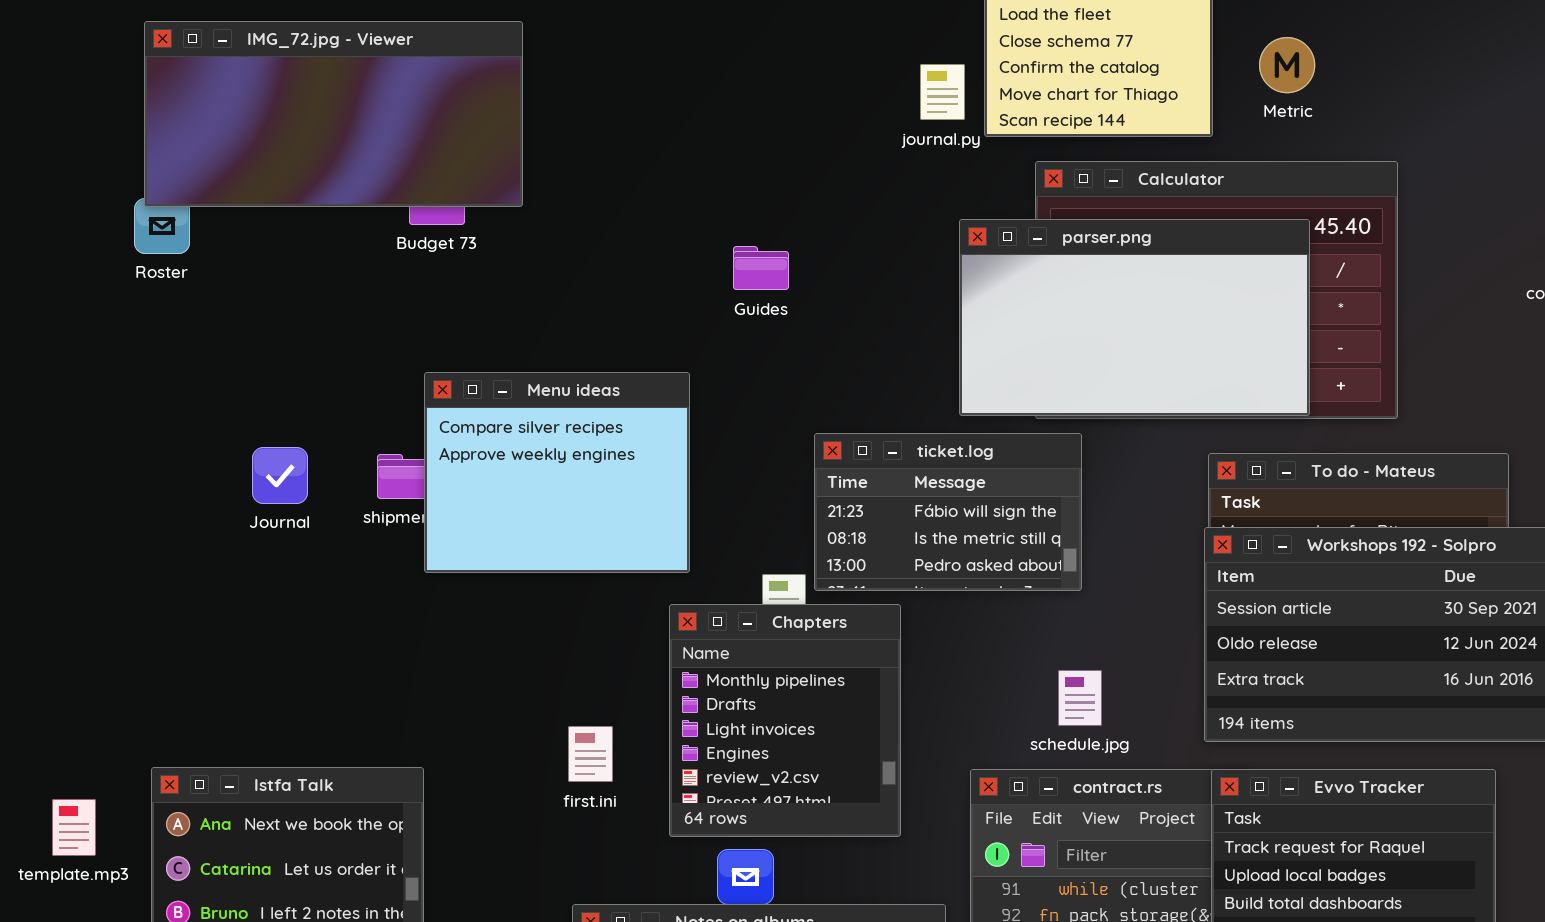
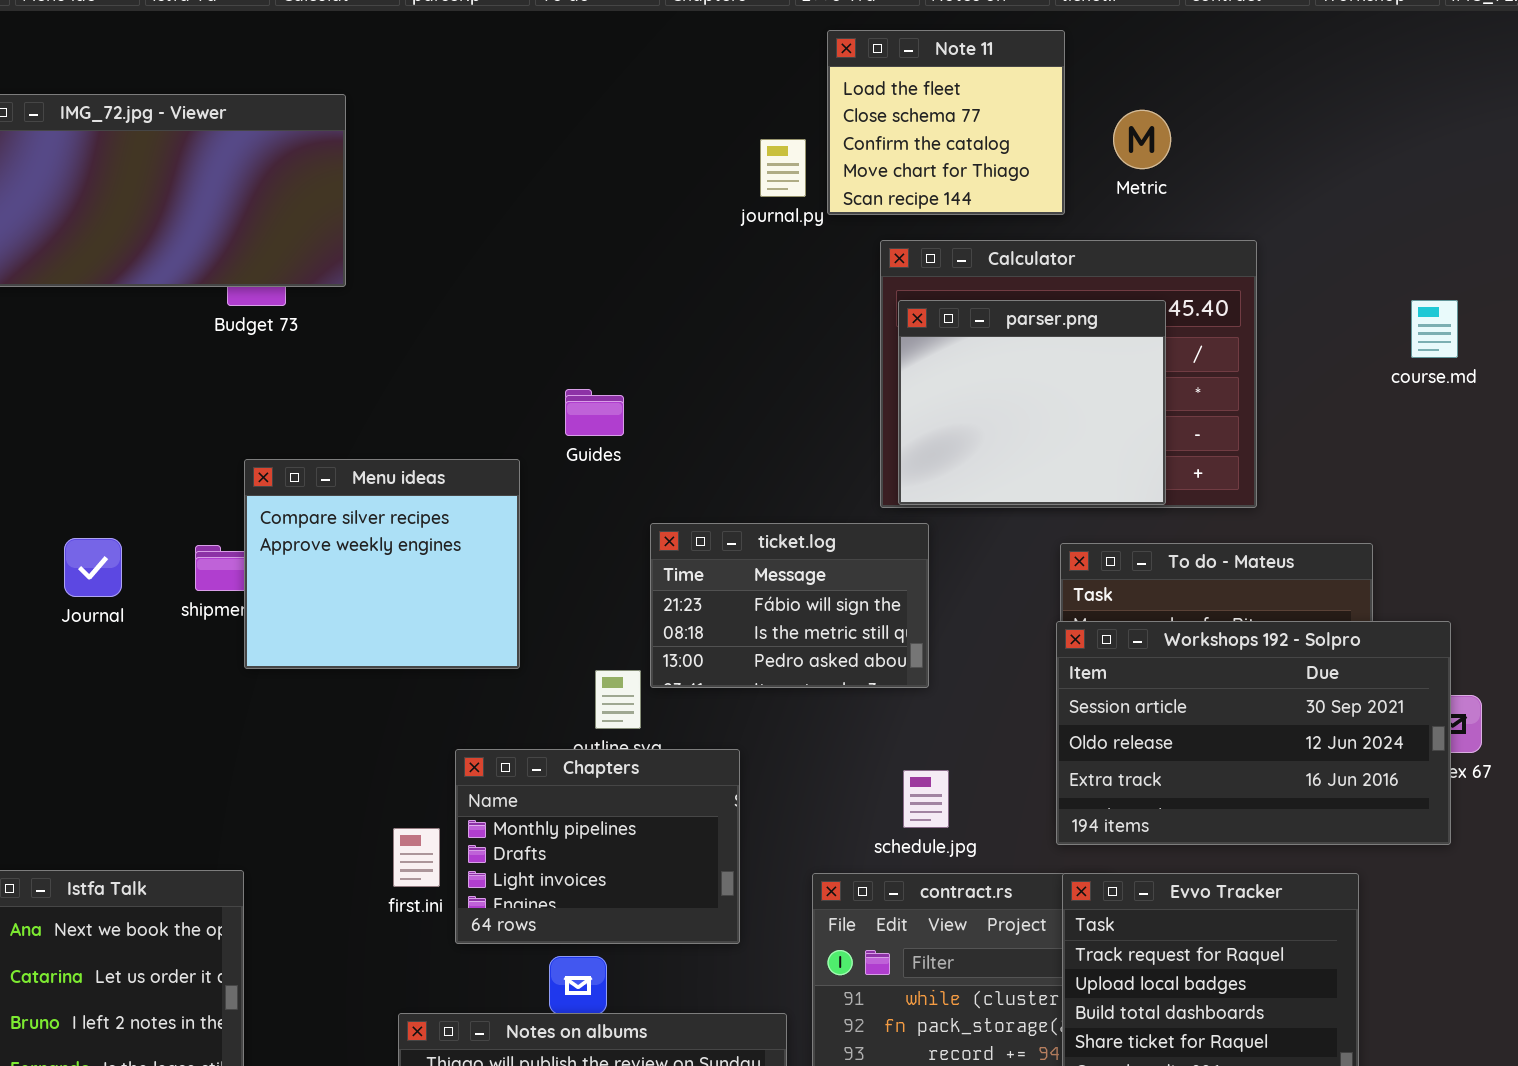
parser.png: [959,219,1310,416] -> [898,300,1166,505], resized
Guides: [733,246,789,290] -> [565,389,624,436], moved
Chapters: [669,604,901,837] -> [455,749,740,944], resized

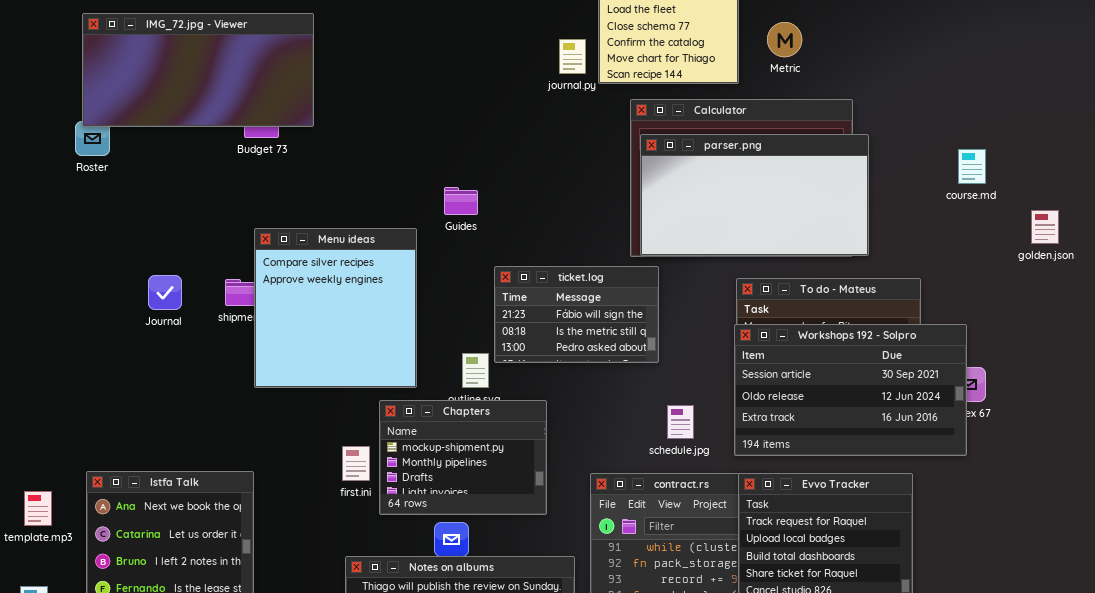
parser.png: [898,300,1166,505] -> [640,134,869,256], resized
course.md: [1411,300,1458,358] -> [958,149,986,184], moved
Menu ideas: [244,459,520,669] -> [254,228,417,388], resized
Chapters: [455,749,740,944] -> [379,400,547,515], scrolled up 1 row
schedule.jpg: [903,770,949,828] -> [667,405,694,439], moved

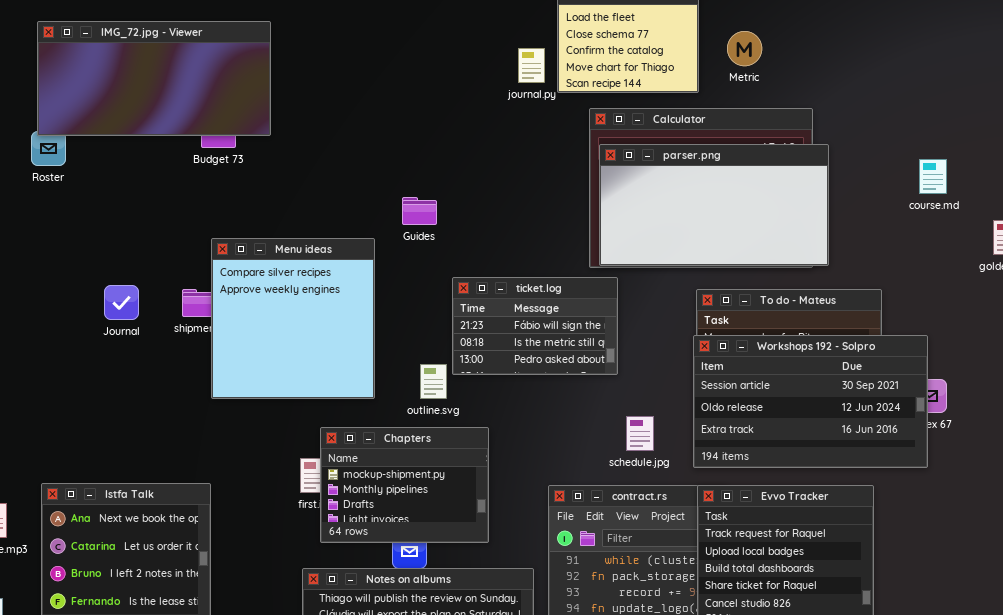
Chapters: [379,400,547,515] -> [320,427,489,543], moved

